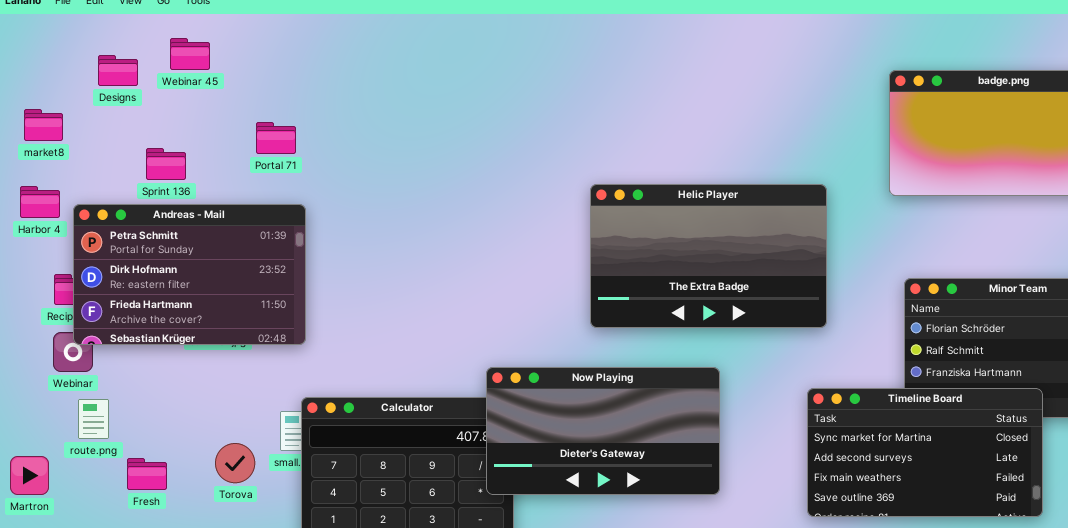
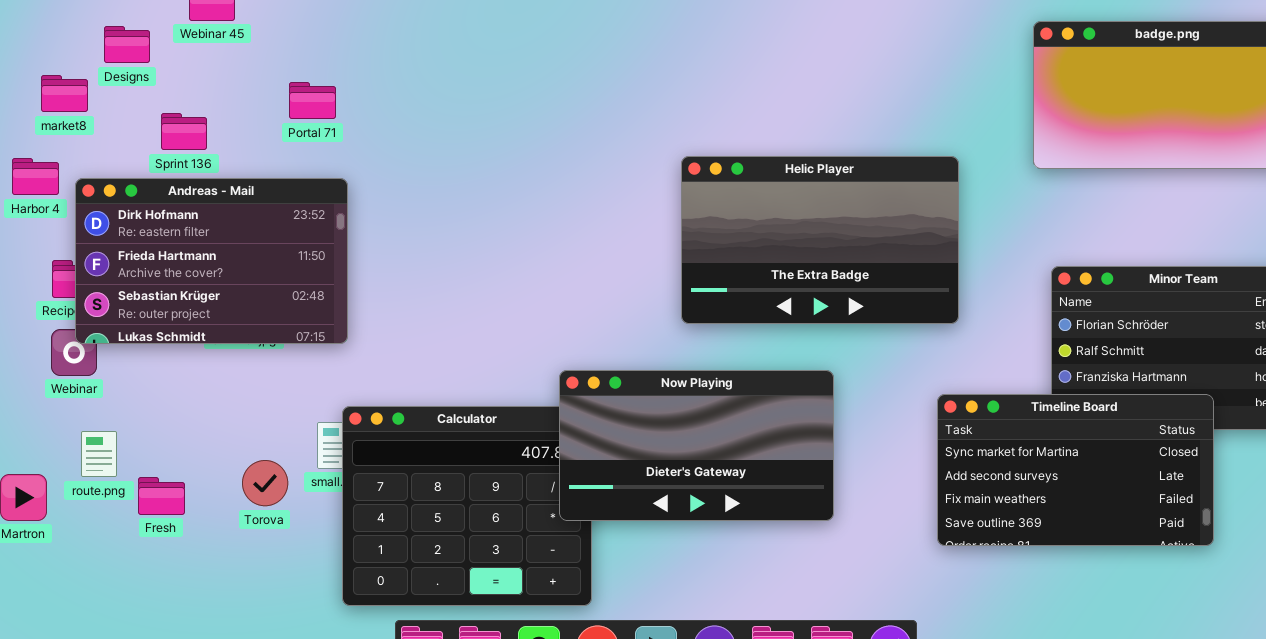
Designs: [98,55,138,86] -> [104,26,150,63], moved
market8: [24,109,63,141] -> [41,75,88,112], moved
Andreas - Mail: [73,204,306,345] -> [75,178,348,344], scrolled down 1 row
route.png: [78,399,109,439] -> [81,431,117,477], moved

